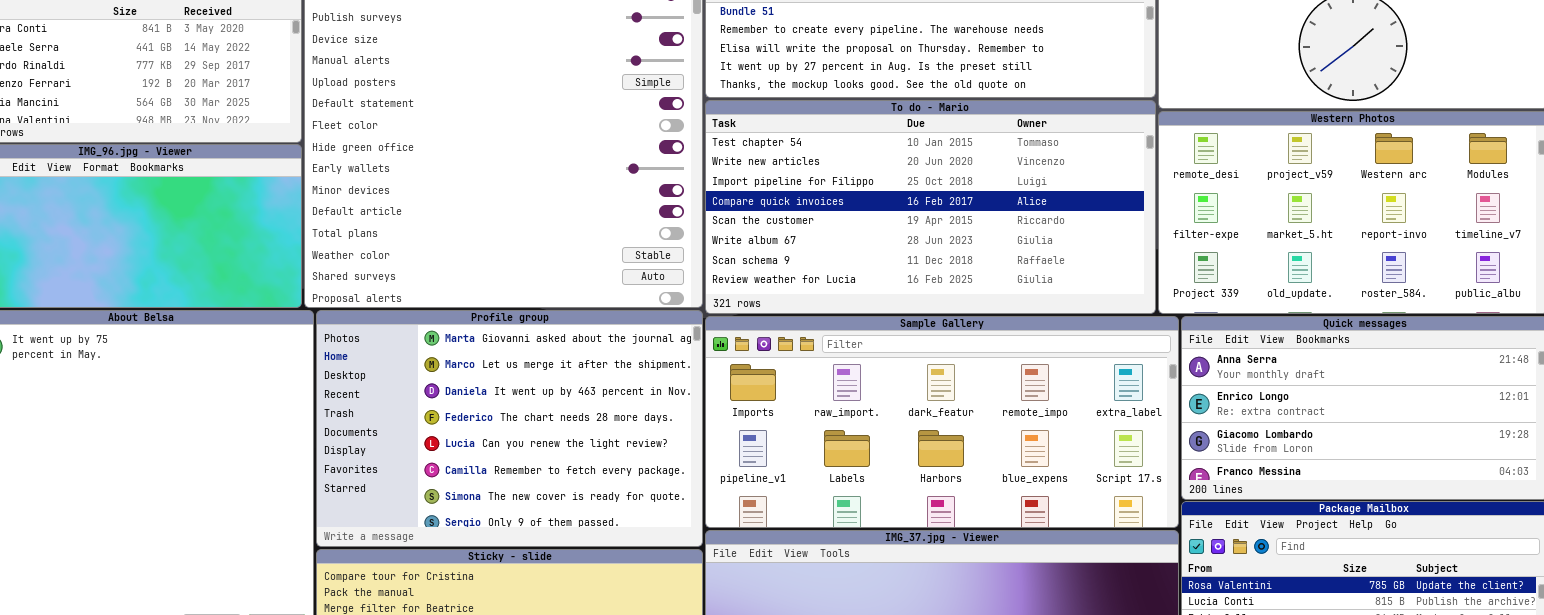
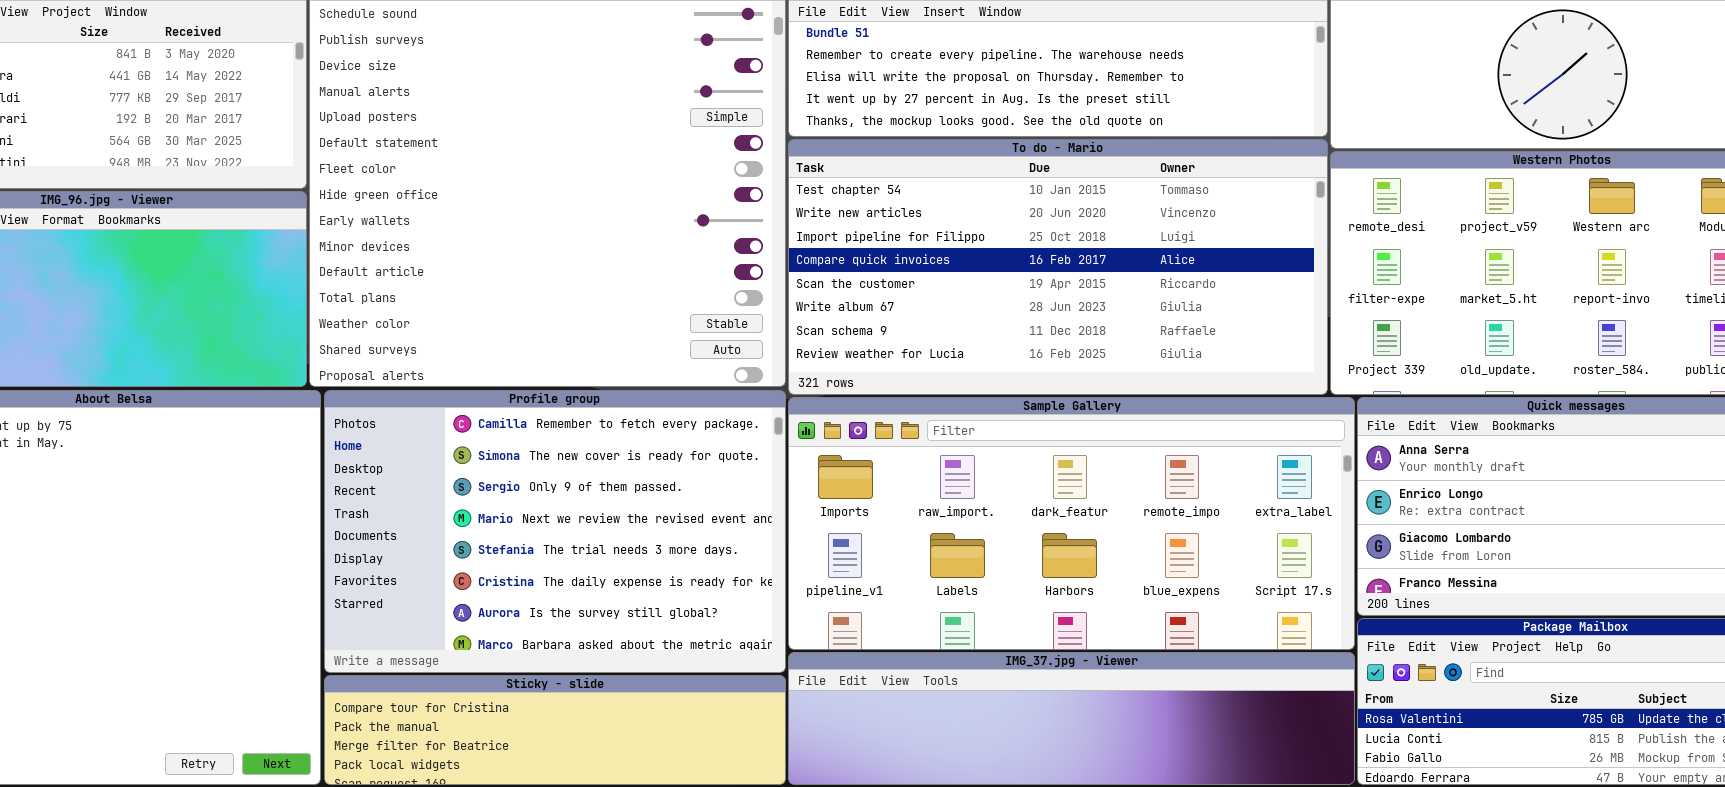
Profile group: [316,310,703,547] -> [324,390,786,673], scrolled down 5 rows

